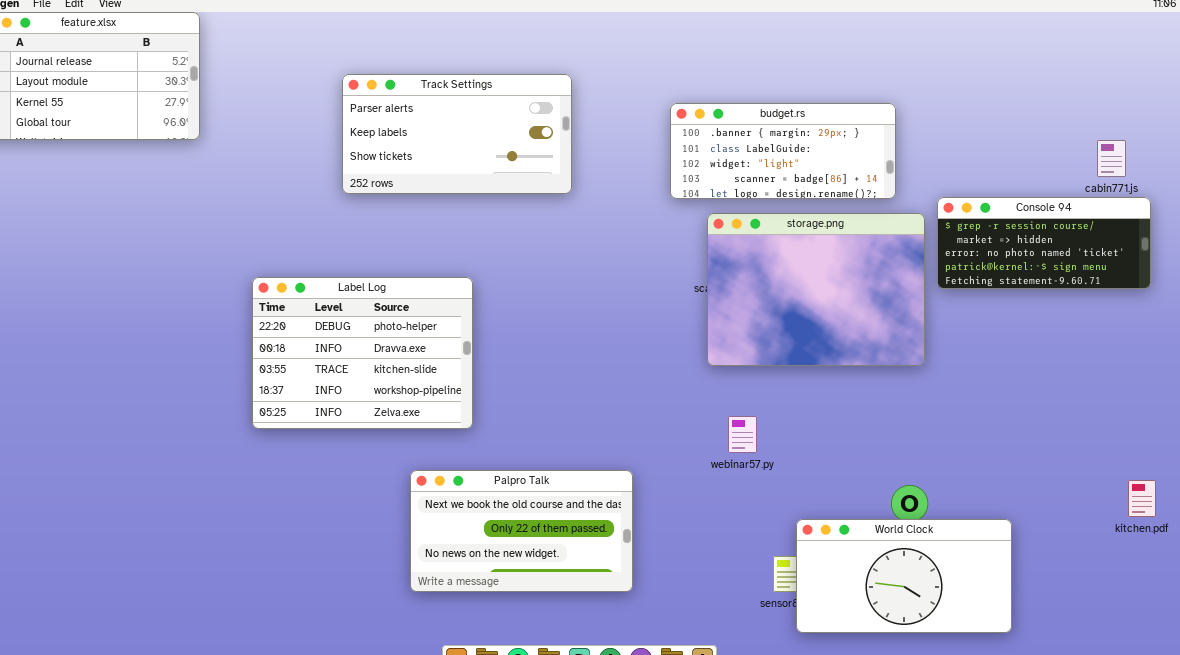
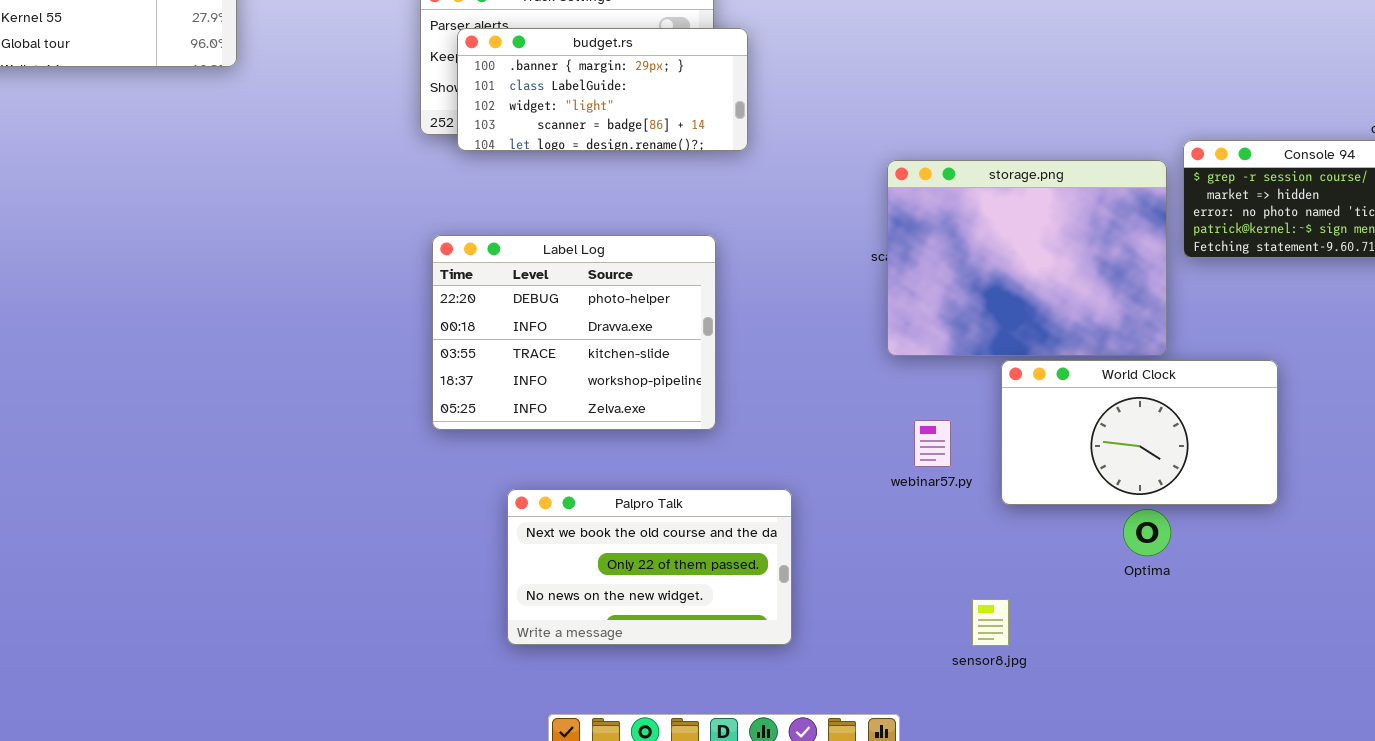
budget.rs: [670,103,896,199] -> [457,28,748,151], moved
Label Log: [252,277,473,429] -> [432,235,716,430], moved
World Clock: [796,519,1012,633] -> [1001,360,1278,505], moved

